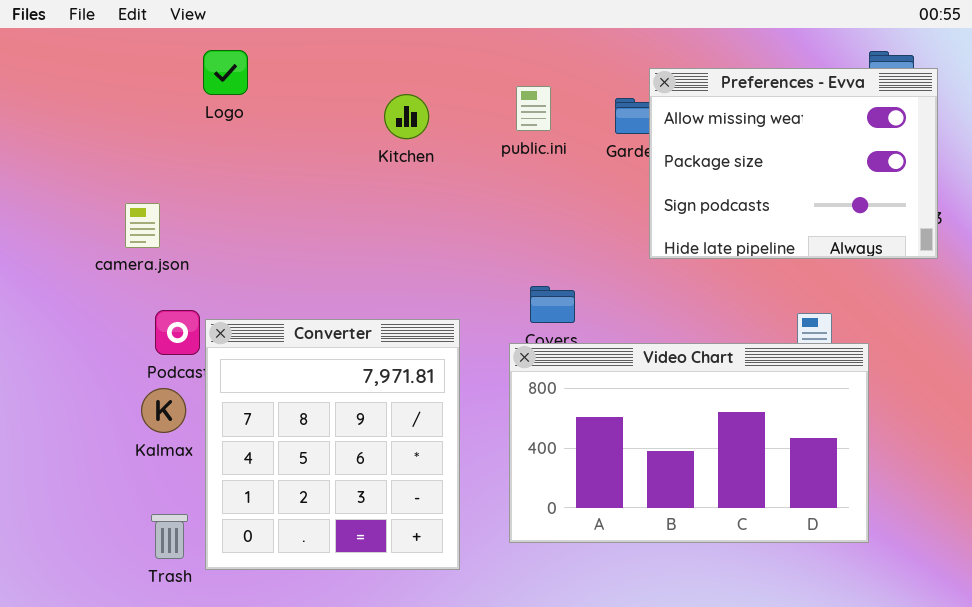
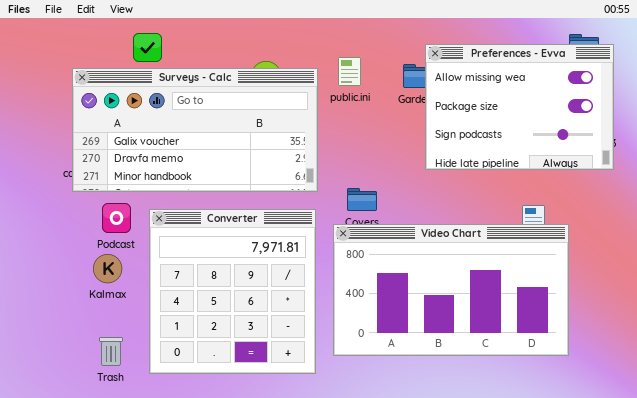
Surveys - Calc: none -> [72,68,318,192], opened
Converter: [205,319,460,570] -> [149,209,316,374], moved

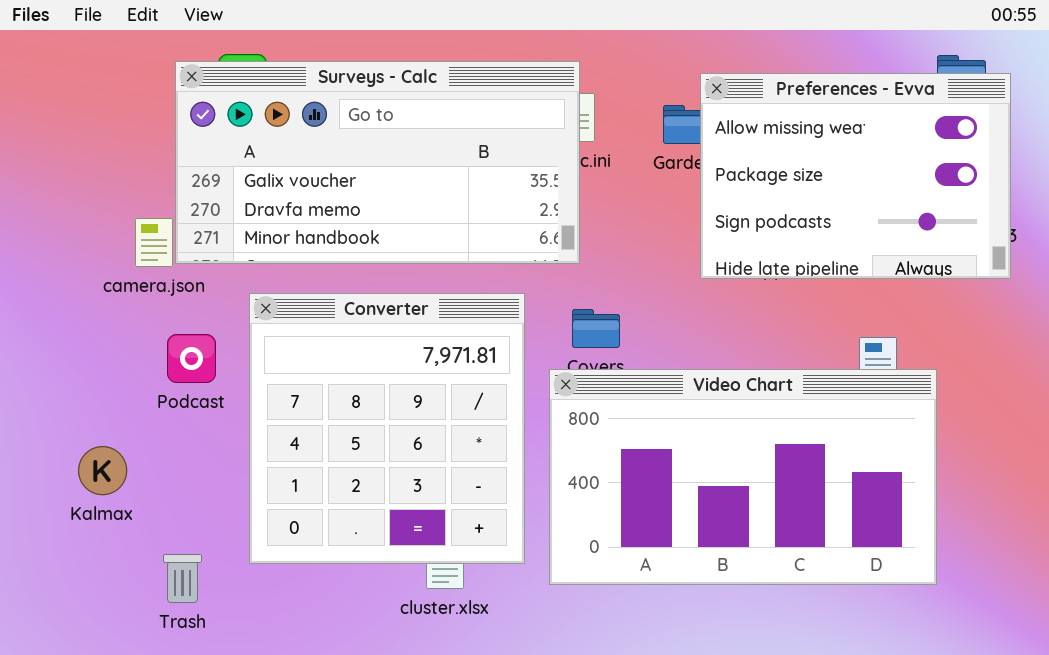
Surveys - Calc: [72,68,318,192] -> [175,61,580,264], moved
Converter: [149,209,316,374] -> [249,293,525,564], moved
Kalmax: [93,254,122,283] -> [78,446,127,495], moved

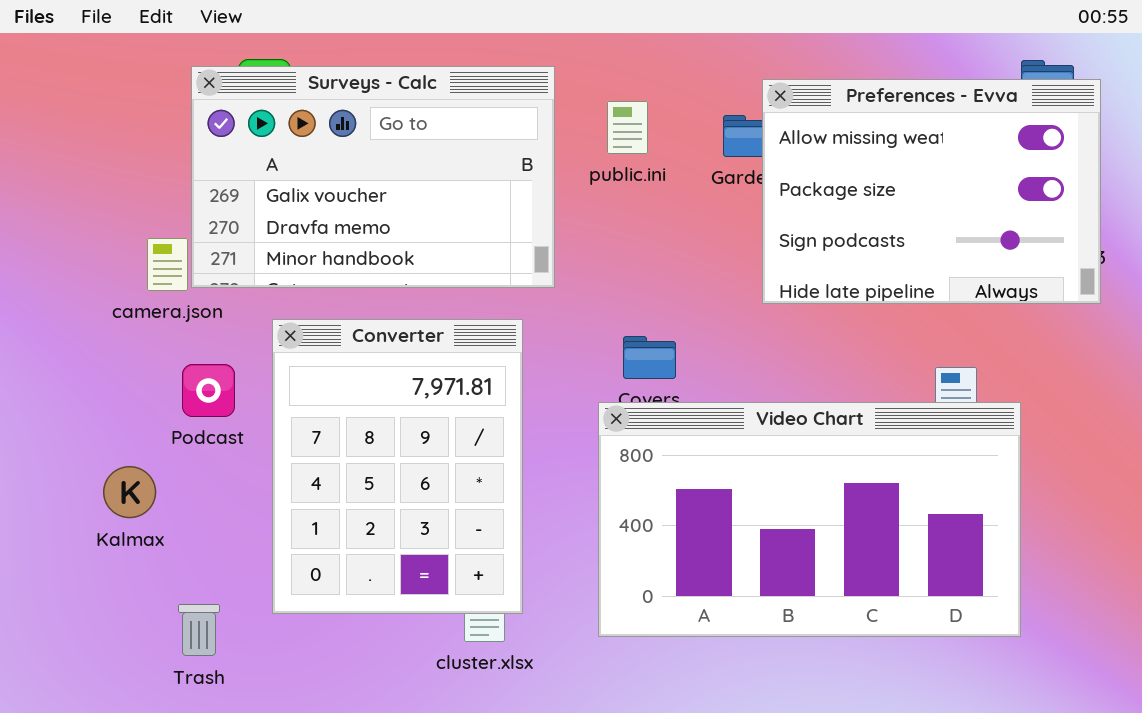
Surveys - Calc: [175,61,580,264] -> [191,66,555,288], resized
Converter: [249,293,525,564] -> [272,319,523,614], resized
Kalmax: [78,446,127,495] -> [103,466,156,518], moved

